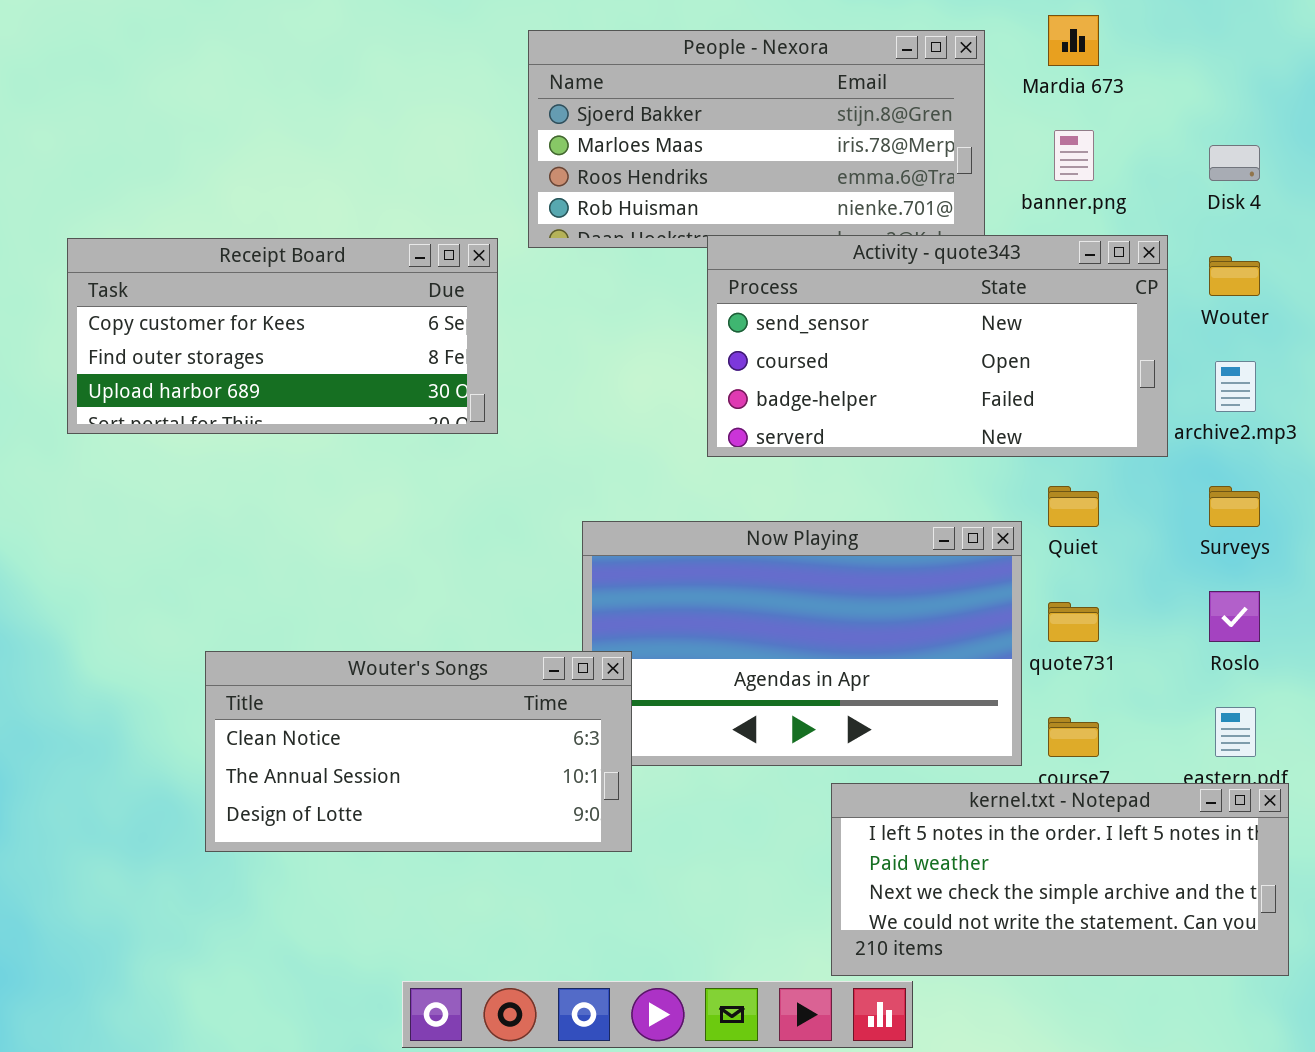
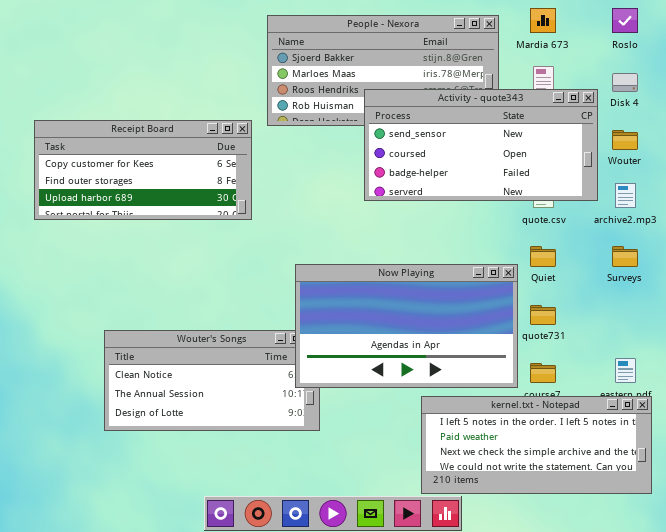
Activity - quote343: [707,235,1168,457] -> [364,89,598,201], moved
Now Playing: [582,521,1022,766] -> [295,264,518,388], raised
Roslo: [1209,591,1260,642] -> [612,8,638,33], moved

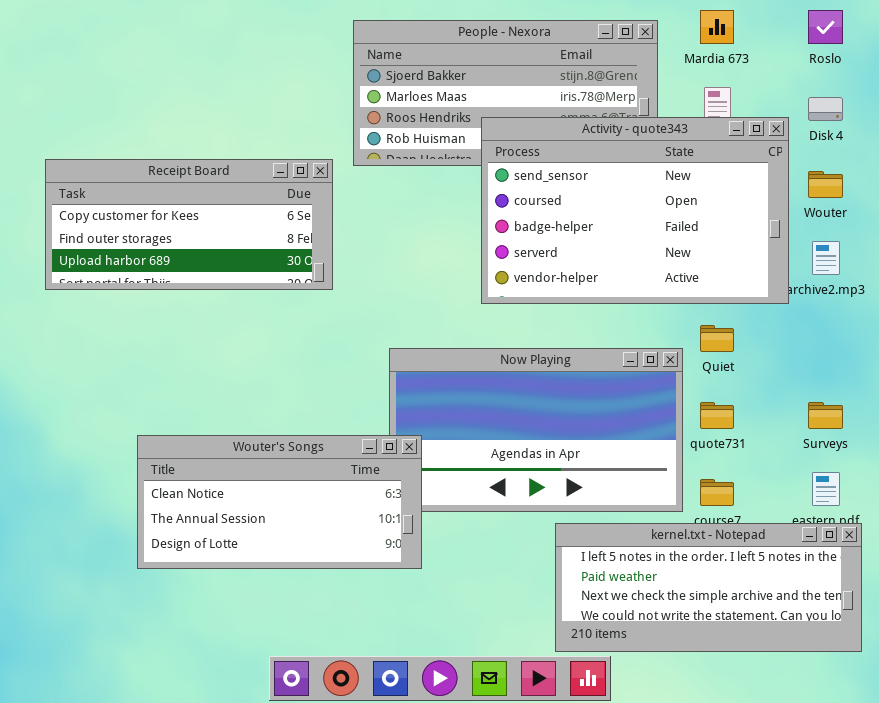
Activity - quote343: [364,89,598,201] -> [481,117,789,304], resized
Surveys: [612,246,638,267] -> [808,402,843,429], moved
Wouter's Songs: [104,330,320,431] -> [137,435,422,569], raised

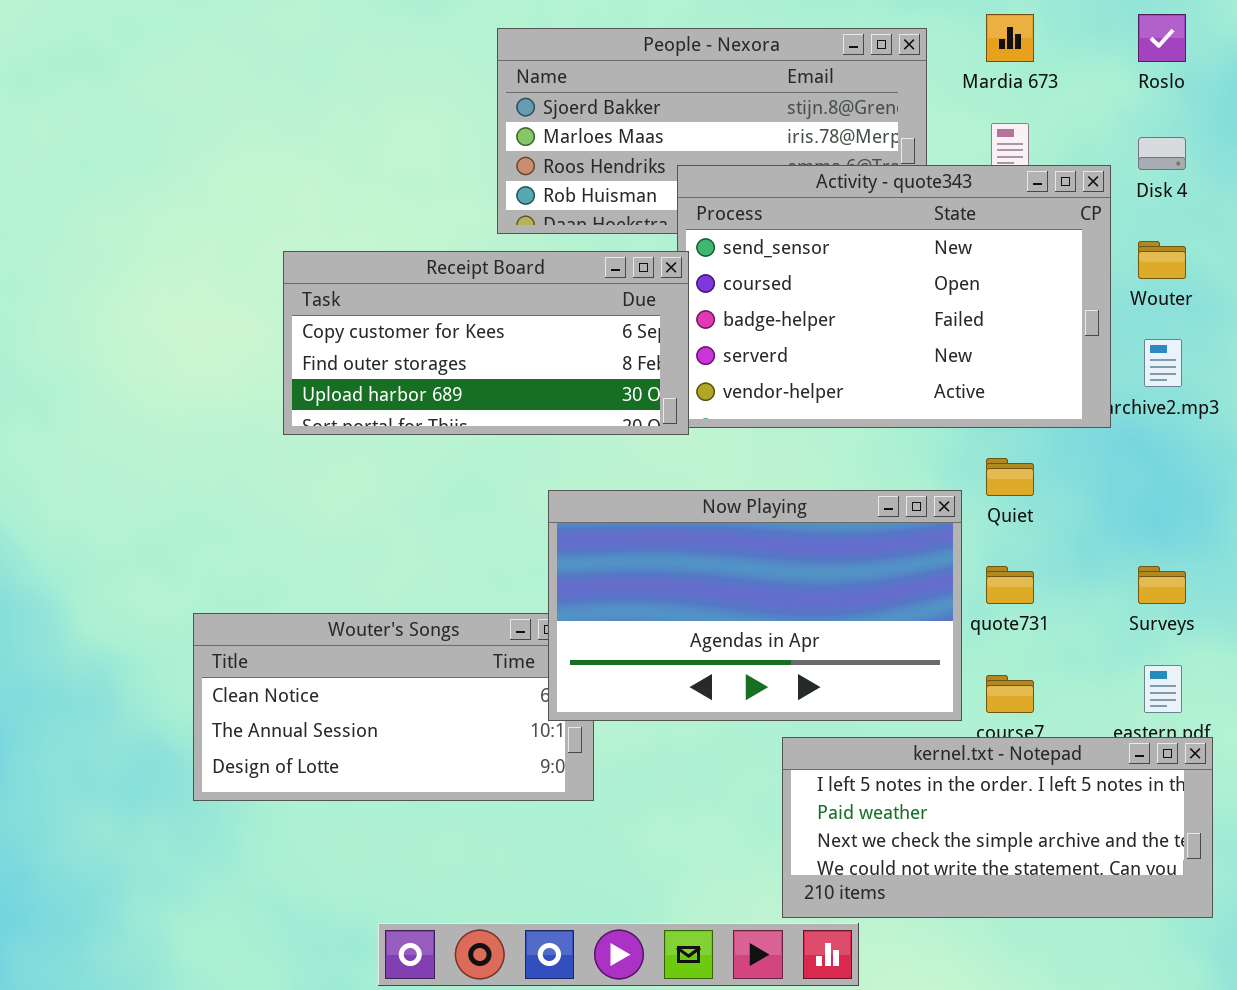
Receipt Board: [45,159,333,290] -> [283,251,689,435], moved
Now Playing: [389,348,683,512] -> [548,490,962,721], raised

